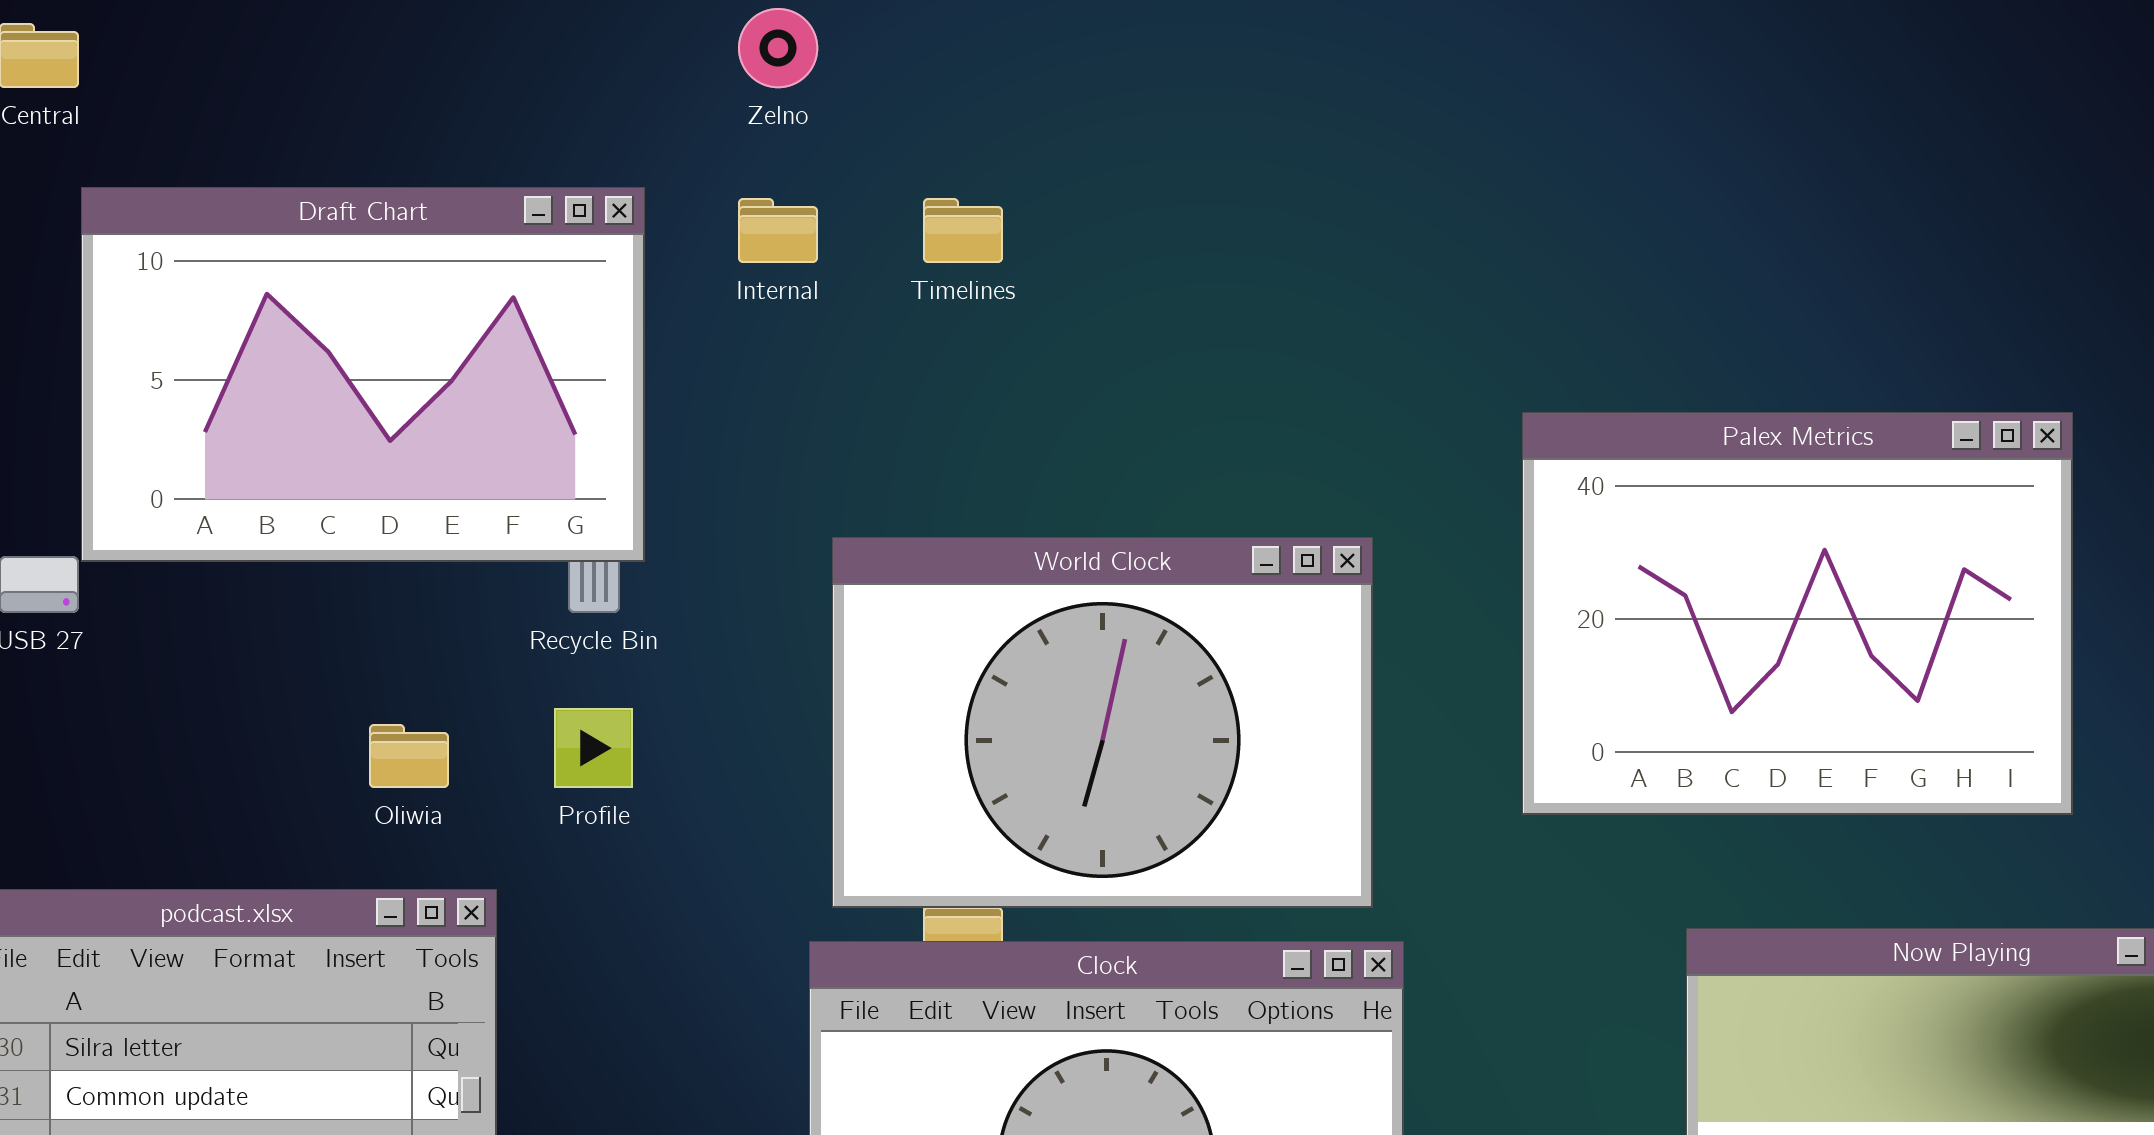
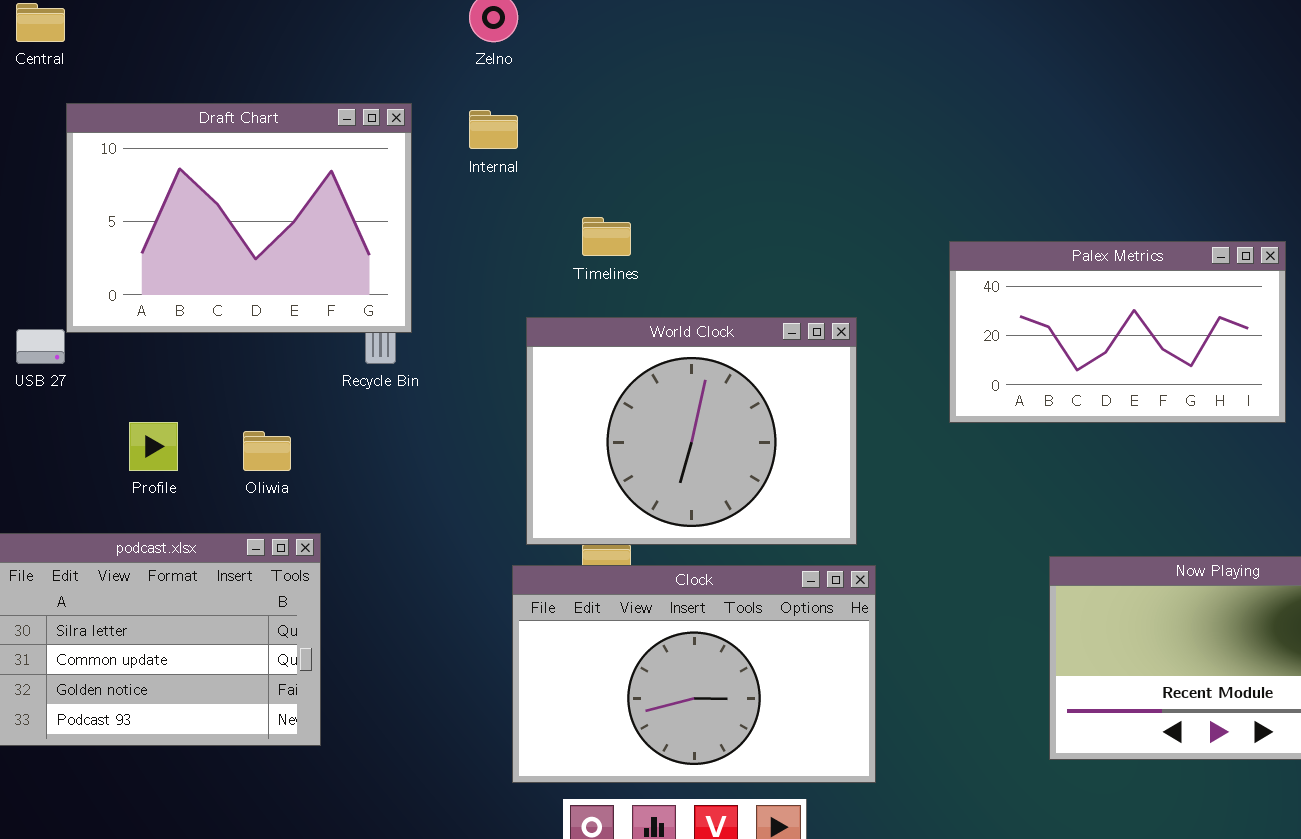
Timelines: [923,198,1003,263] -> [582,217,631,256], moved
Palex Metrics: [1522,412,2073,815] -> [949,241,1286,423], resized
Profile: [554,708,633,788] -> [129,422,178,471], moved

